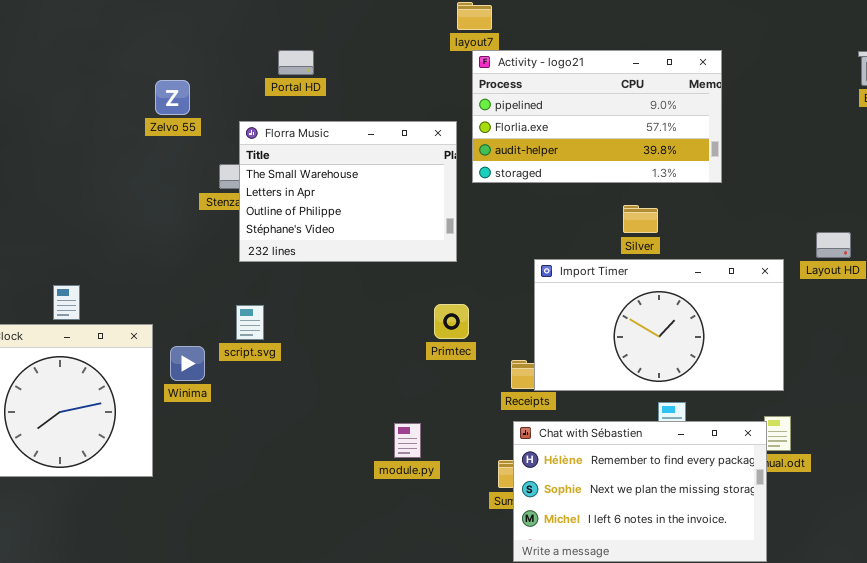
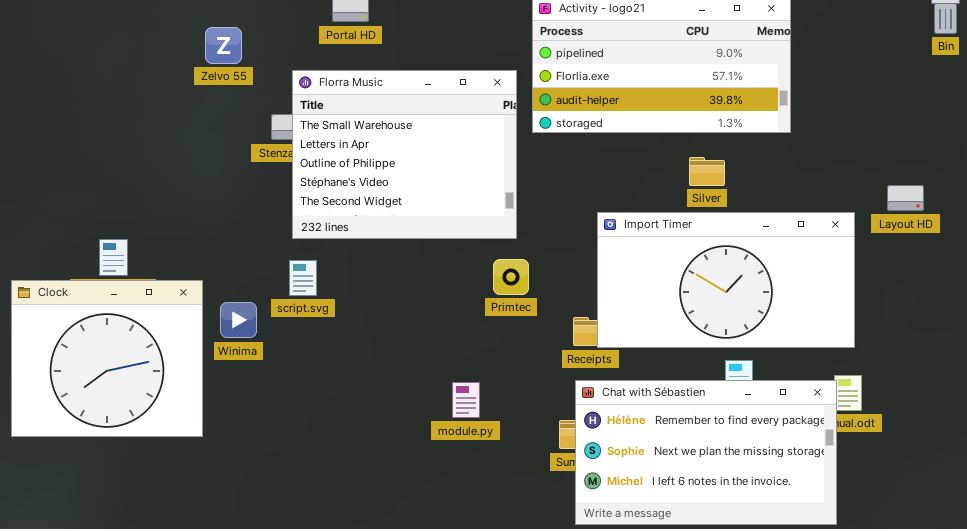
Florra Music: [239,121,457,262] -> [292,70,517,239], resized

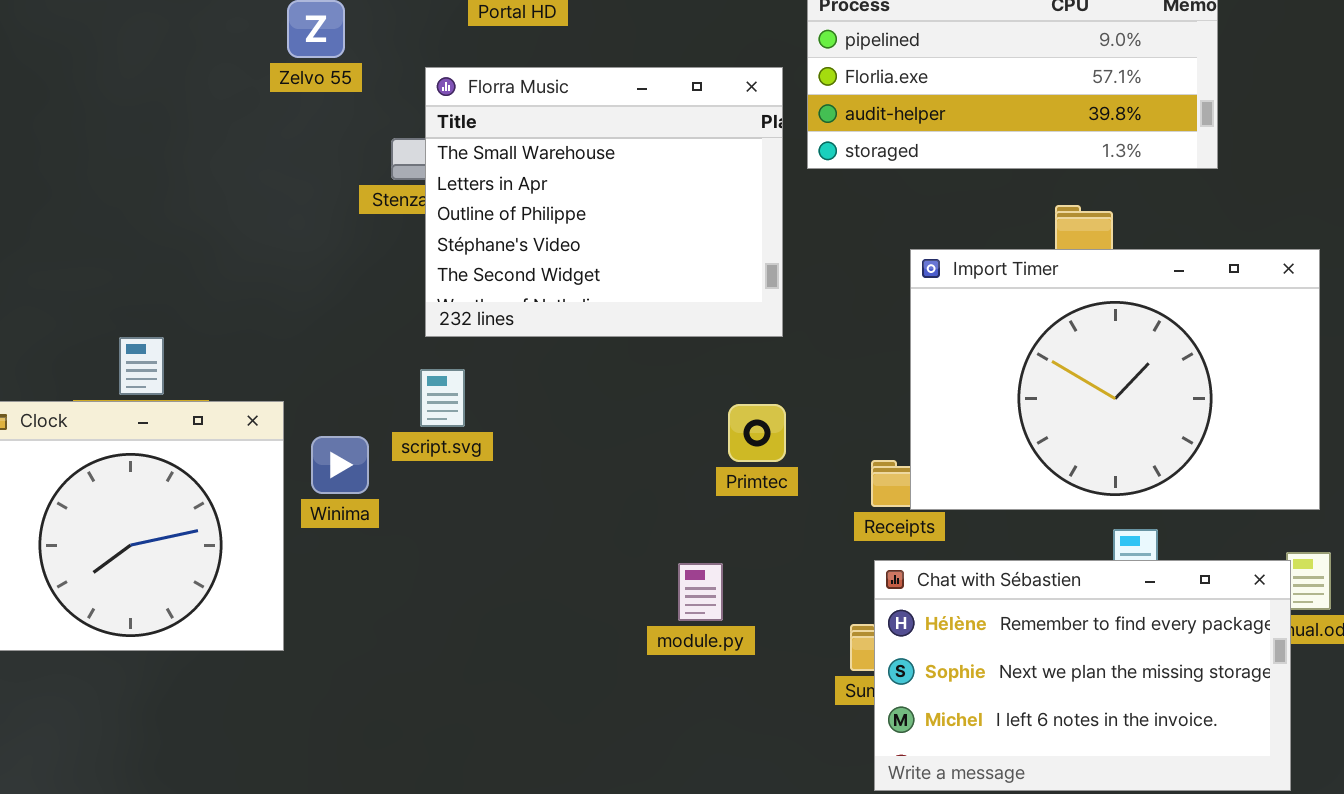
Import Timer: [597,212,855,348] -> [910,249,1320,510], resized
Primtec: [493,259,529,295] -> [728,404,786,462], moved

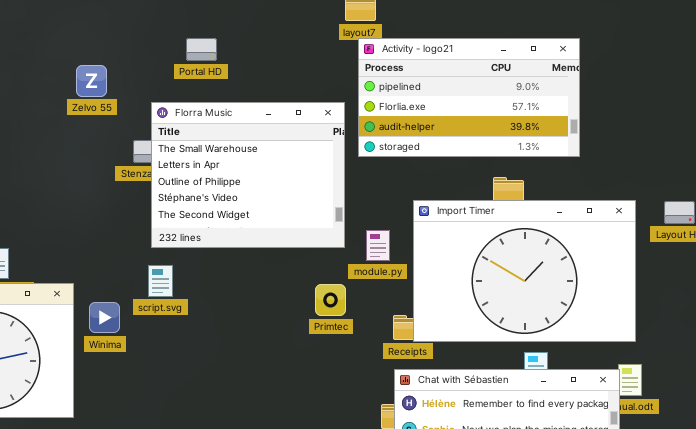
module.py: [678,563,723,621] -> [366,230,390,261], moved

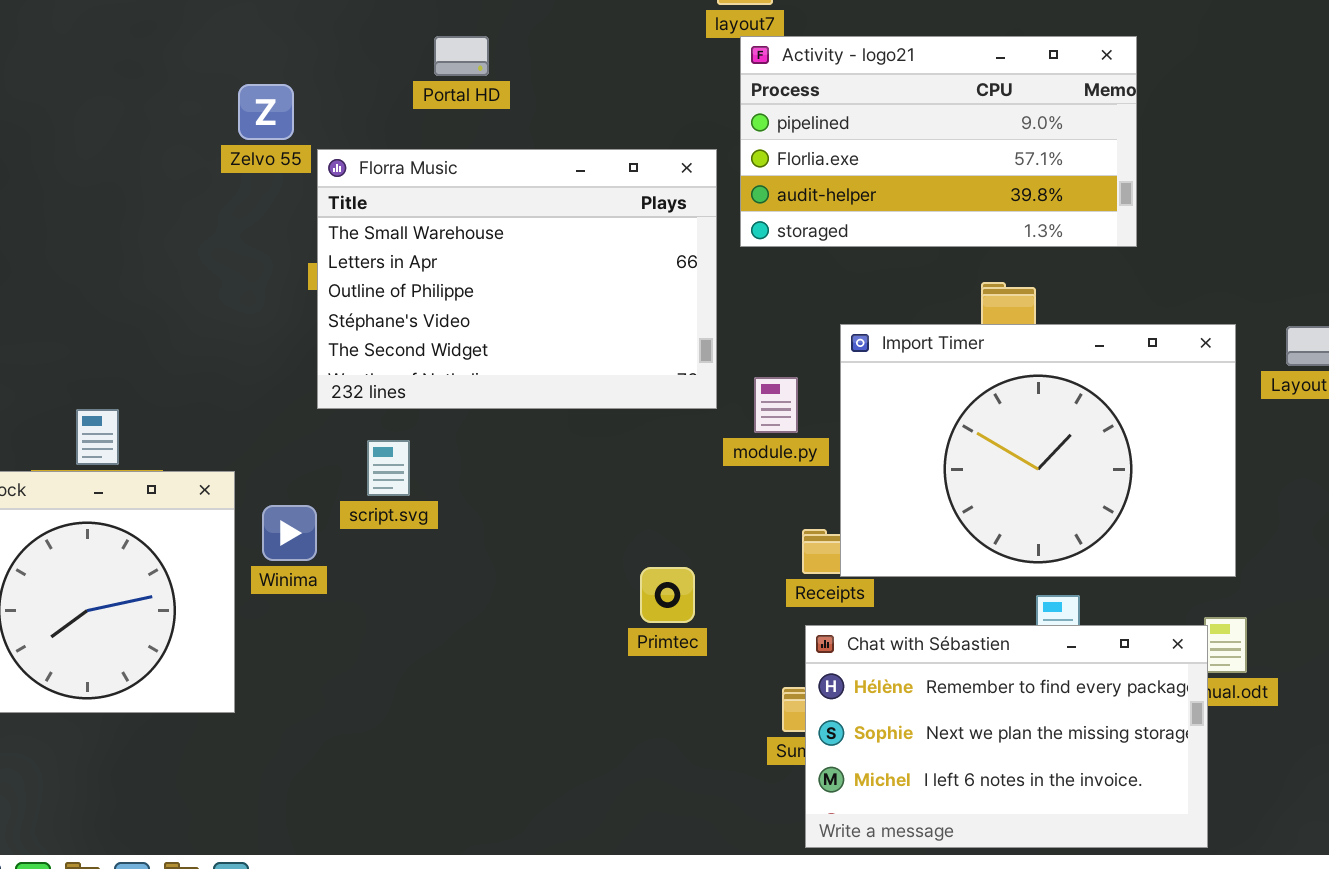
Florra Music: [151,102,345,248] -> [317,149,717,409], resized
Primtec: [315,284,346,316] -> [640,567,695,623], moved

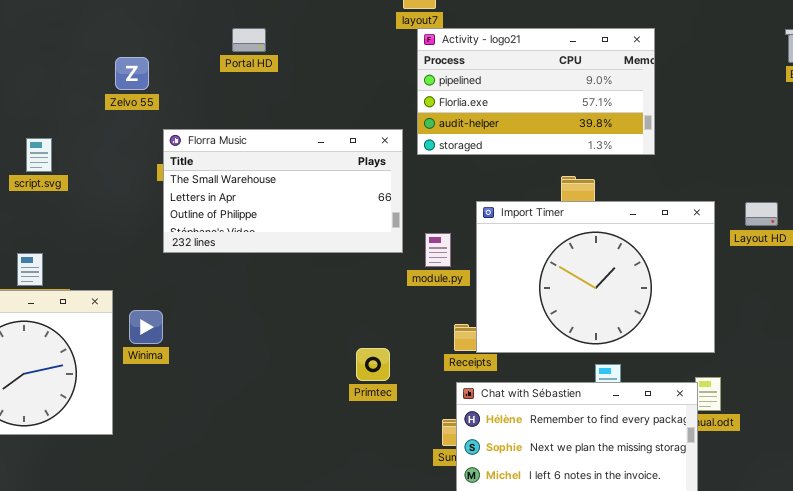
Florra Music: [317,149,717,409] -> [163,129,403,253], resized
script.svg: [367,440,410,496] -> [26,138,52,172], moved

